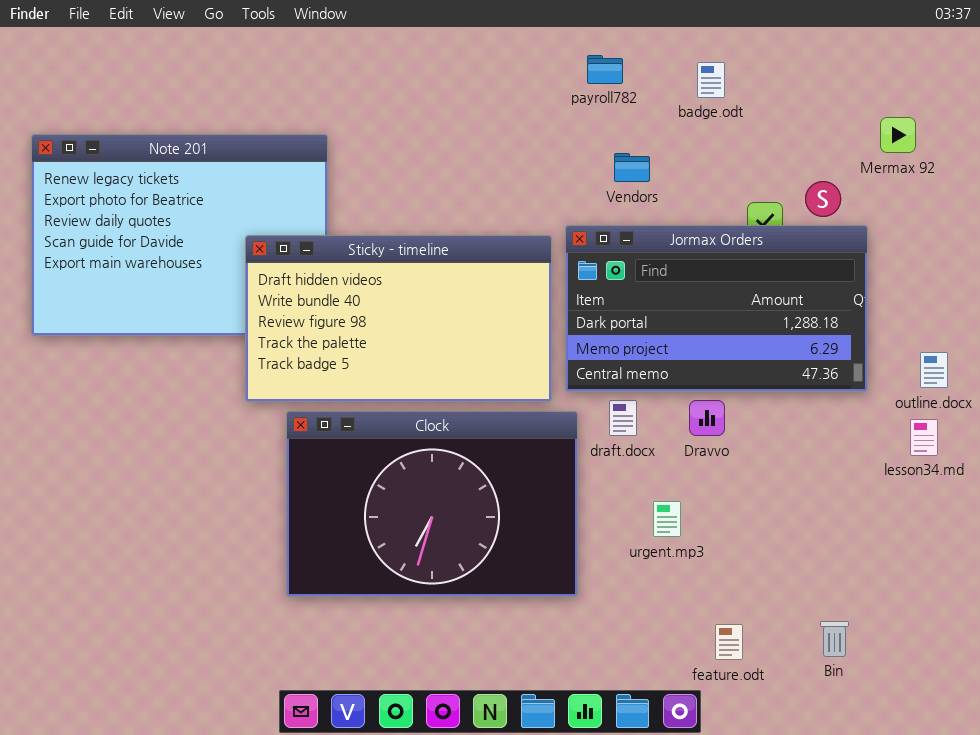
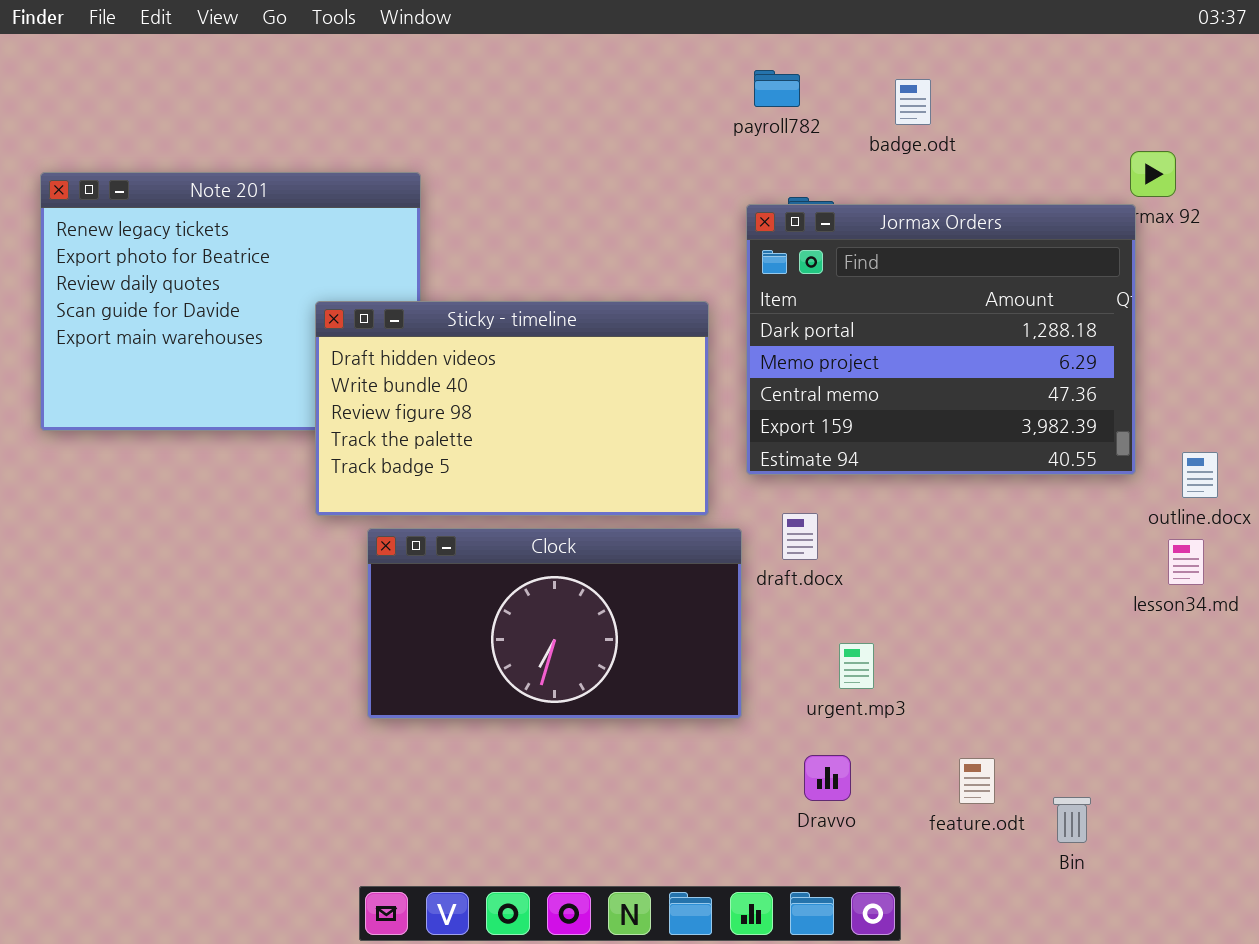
Jormax Orders: [565,225,868,392] -> [746,204,1136,475], moved, resized
Dravvo: [689,400,725,436] -> [804,755,851,801], moved
Clock: [286,411,578,597] -> [367,528,742,719], resized
feature.odt: [715,624,743,660] -> [959,758,995,804], moved

